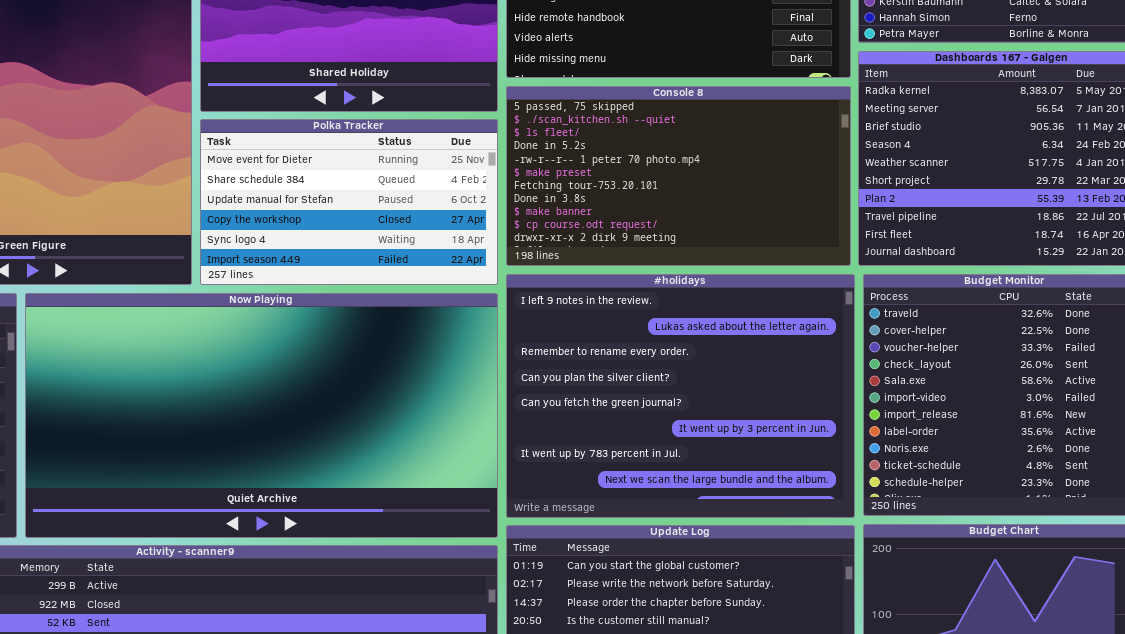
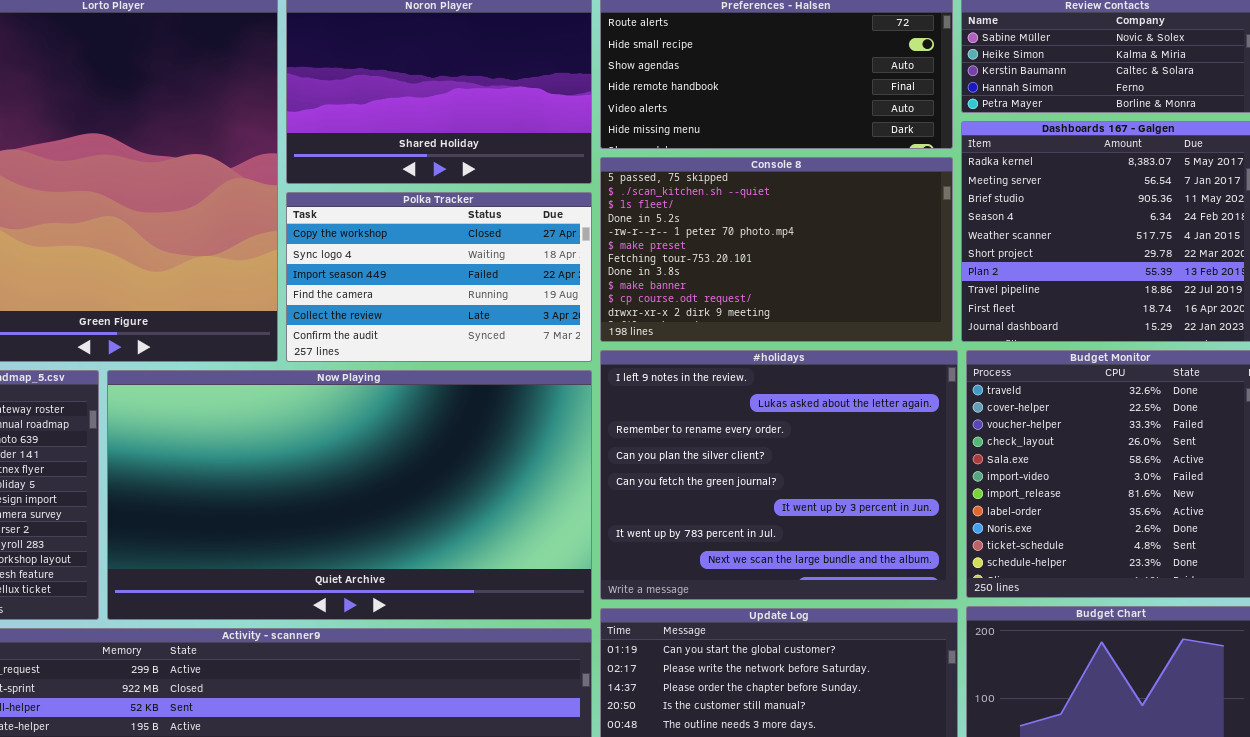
Polka Tracker: [200,119,498,285] -> [286,192,592,362], scrolled down 3 rows

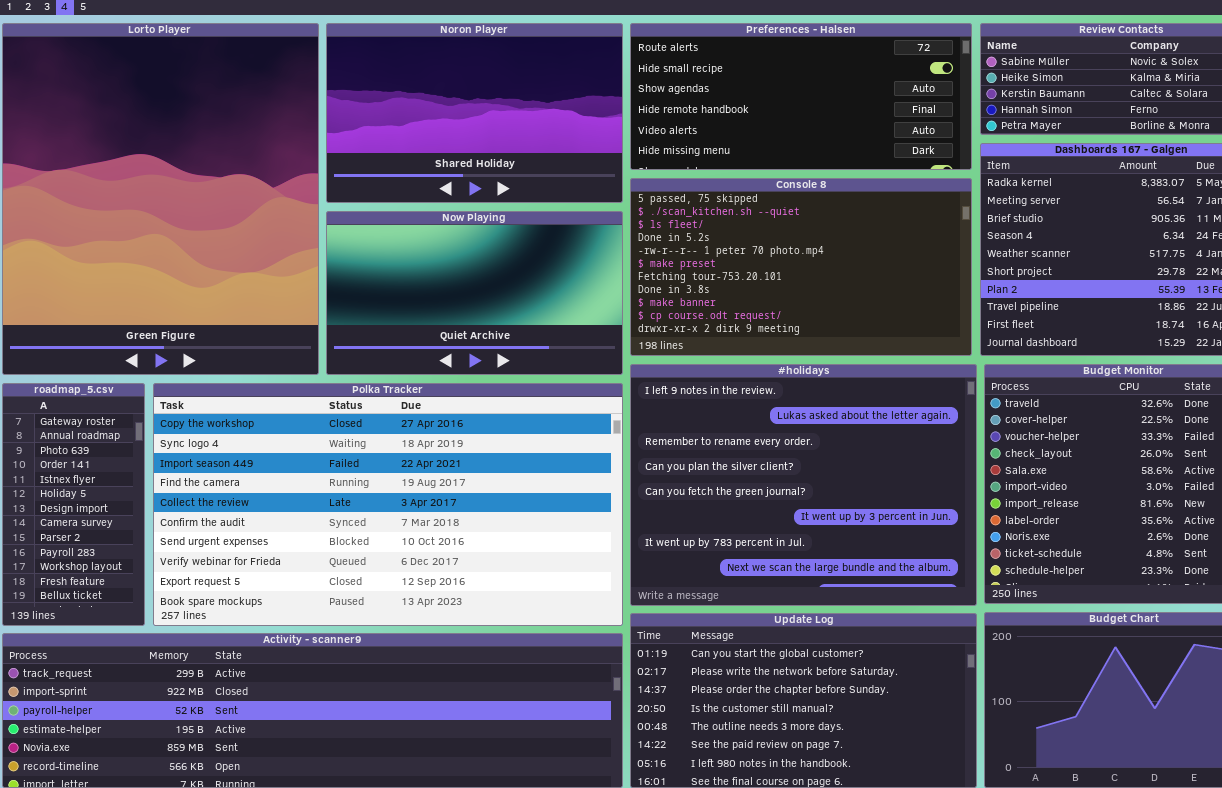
Polka Tracker: [286,192,592,362] -> [153,383,623,626], moved, resized
Now Playing: [107,370,592,620] -> [326,211,623,375], moved, resized

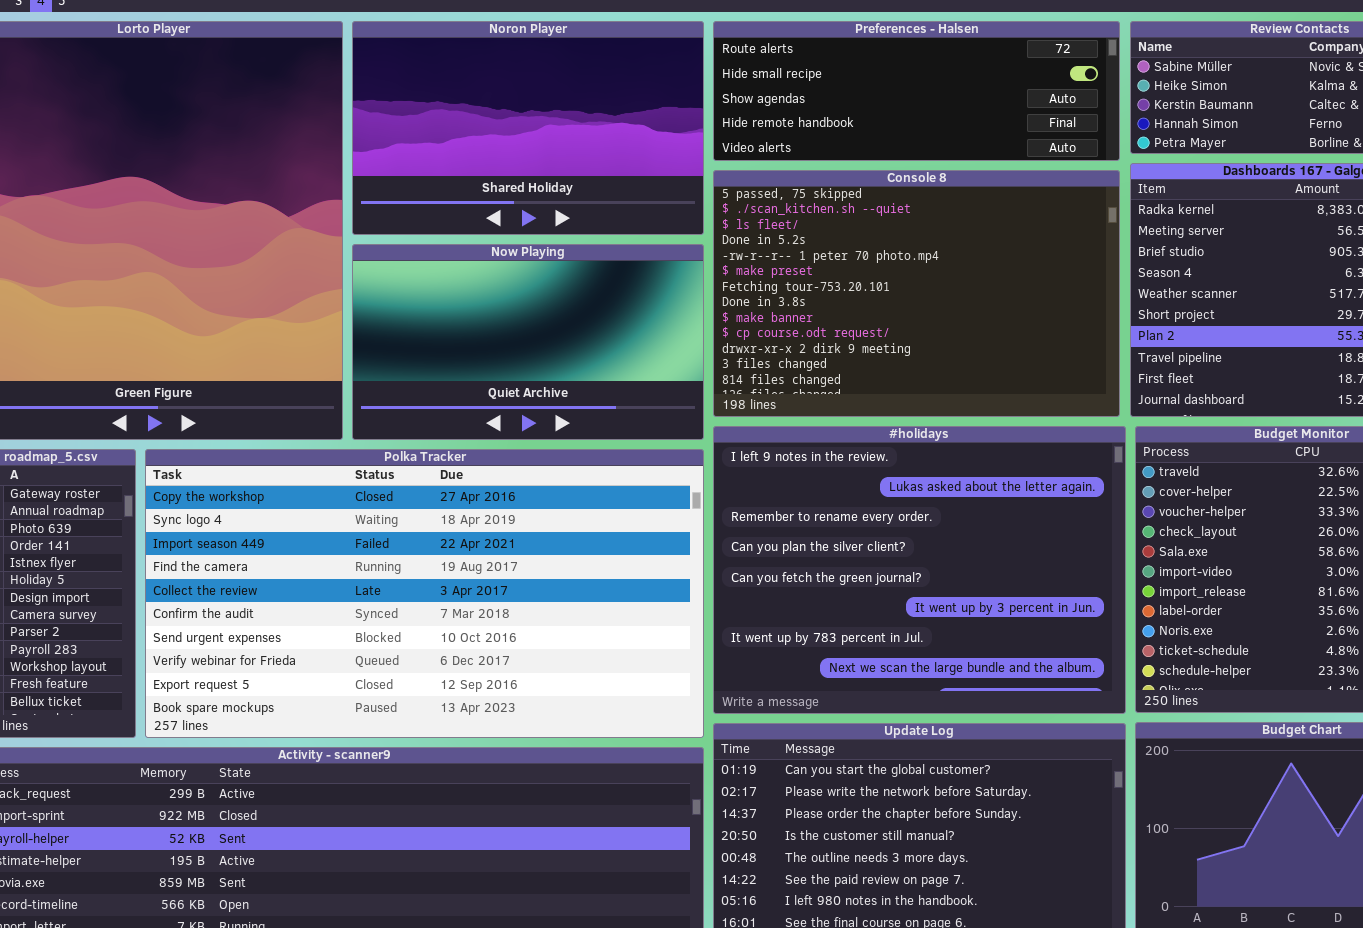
Preferences - Halsen: [630,23,972,170] -> [713,21,1120,161], resized
Console 8: [630,178,972,356] -> [713,170,1120,417], resized

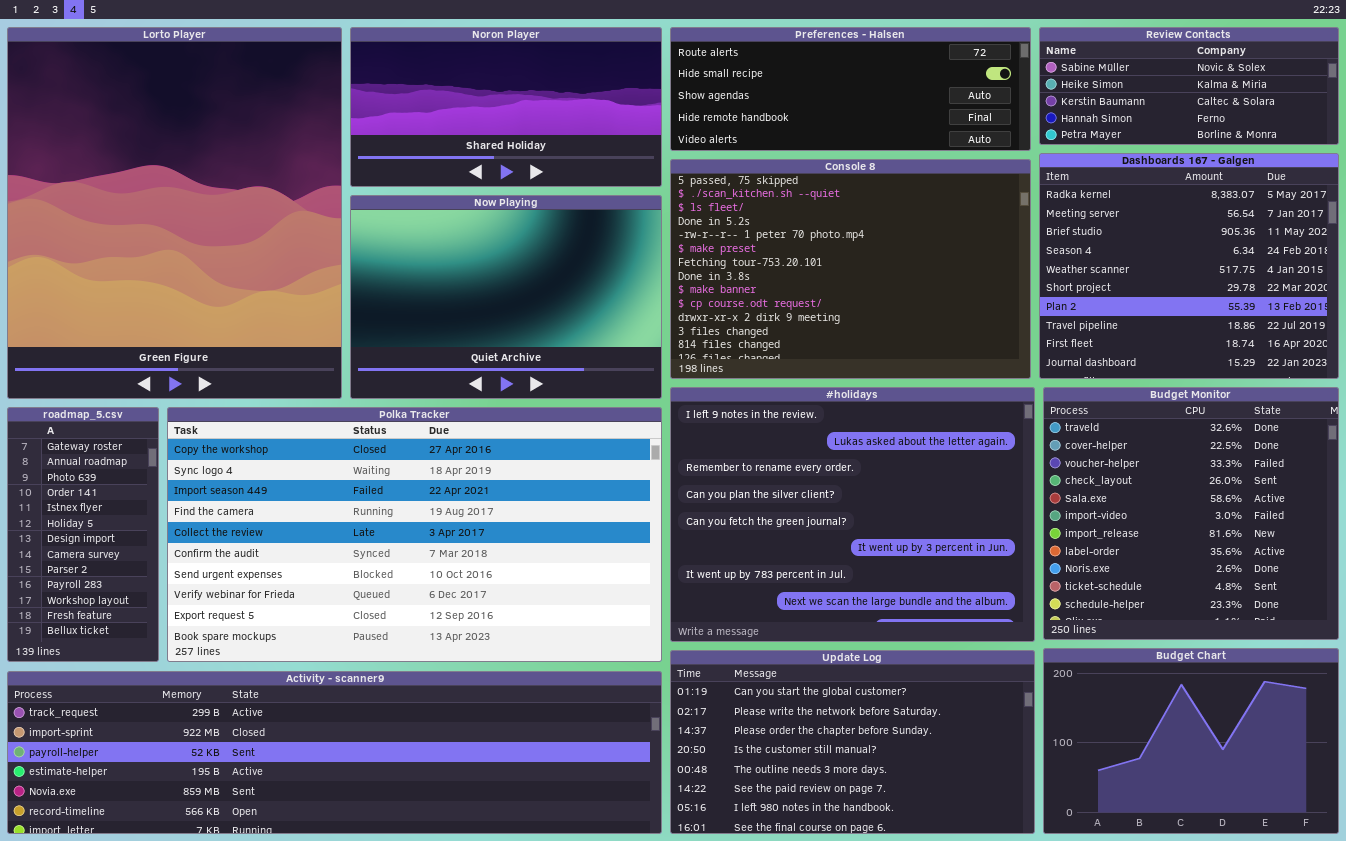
Noron Player: [352,21,704,235] -> [350,27,662,187], resized
Now Playing: [352,244,704,440] -> [350,195,662,399], resized

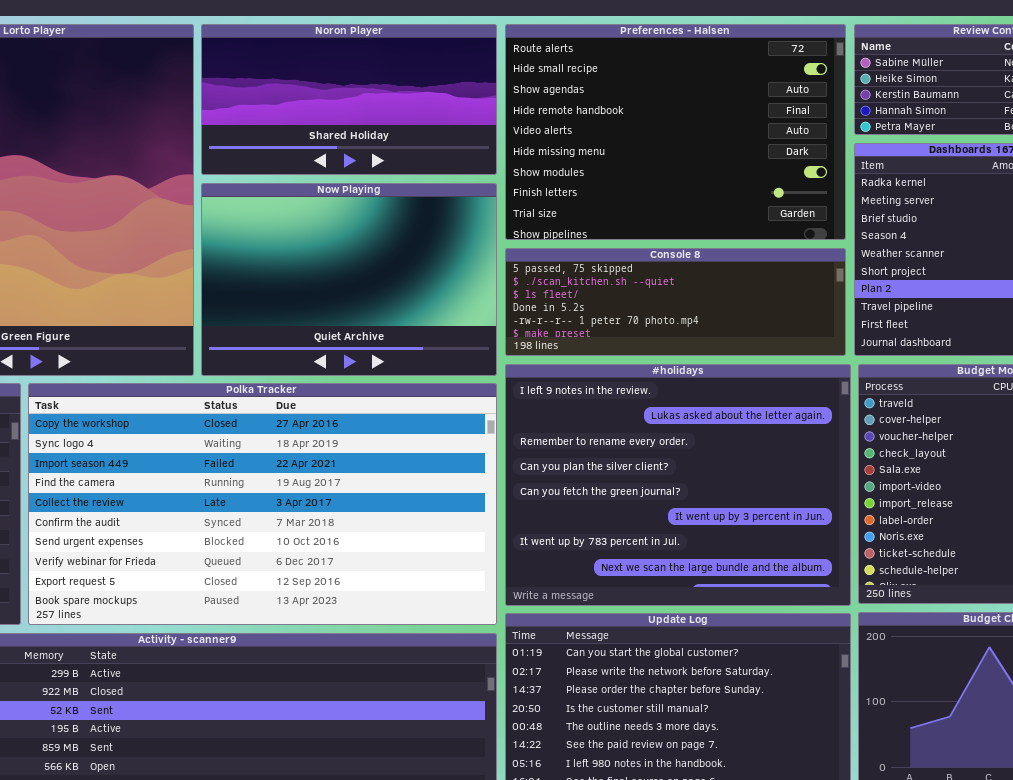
Preferences - Halsen: [670,27,1031,151] -> [505,24,846,240], resized
Console 8: [670,159,1031,379] -> [505,248,846,356], resized

